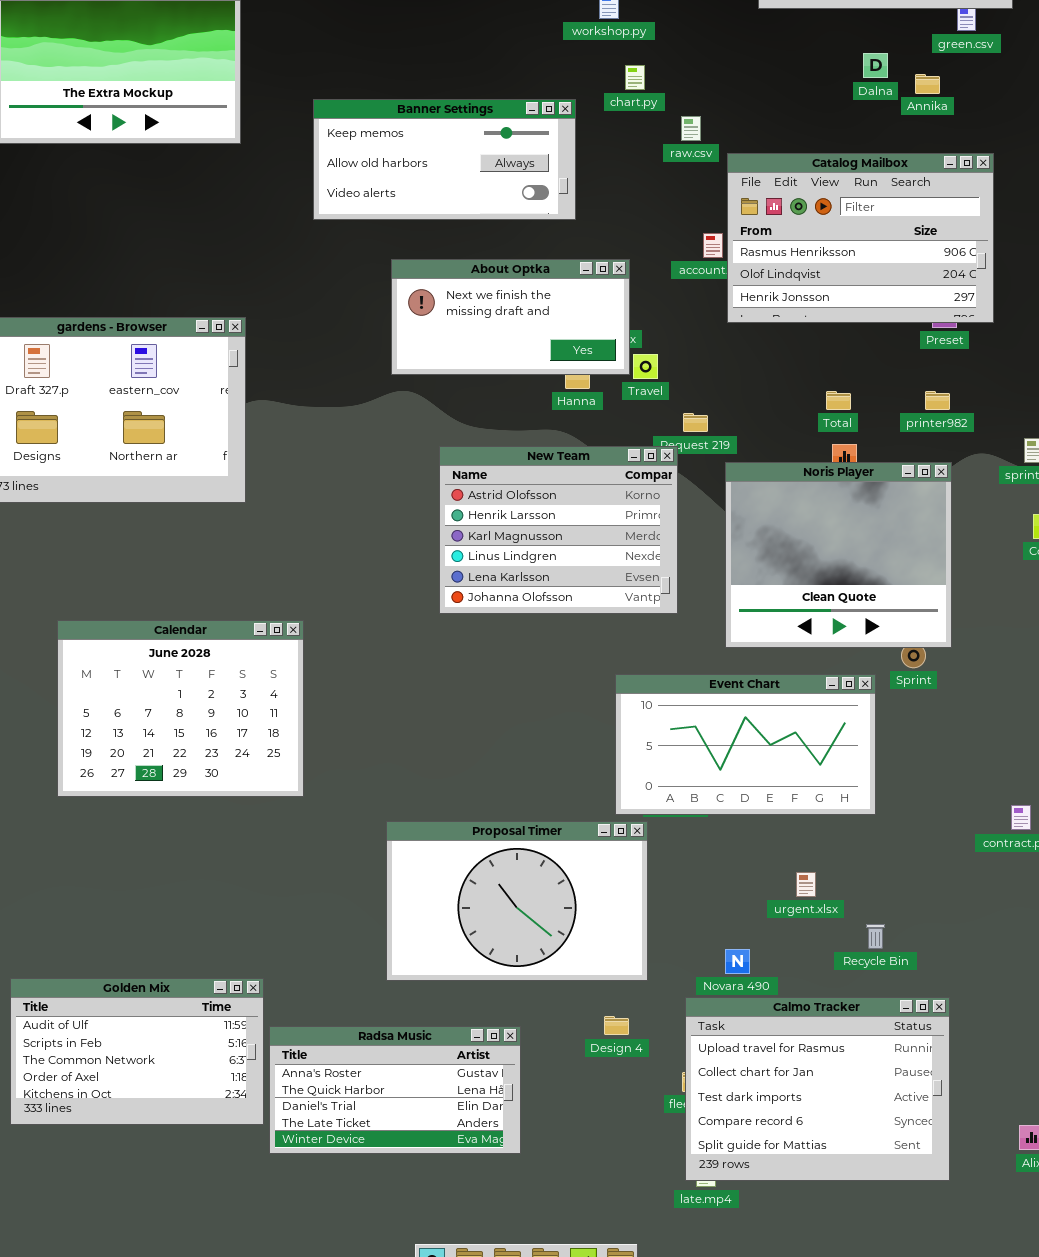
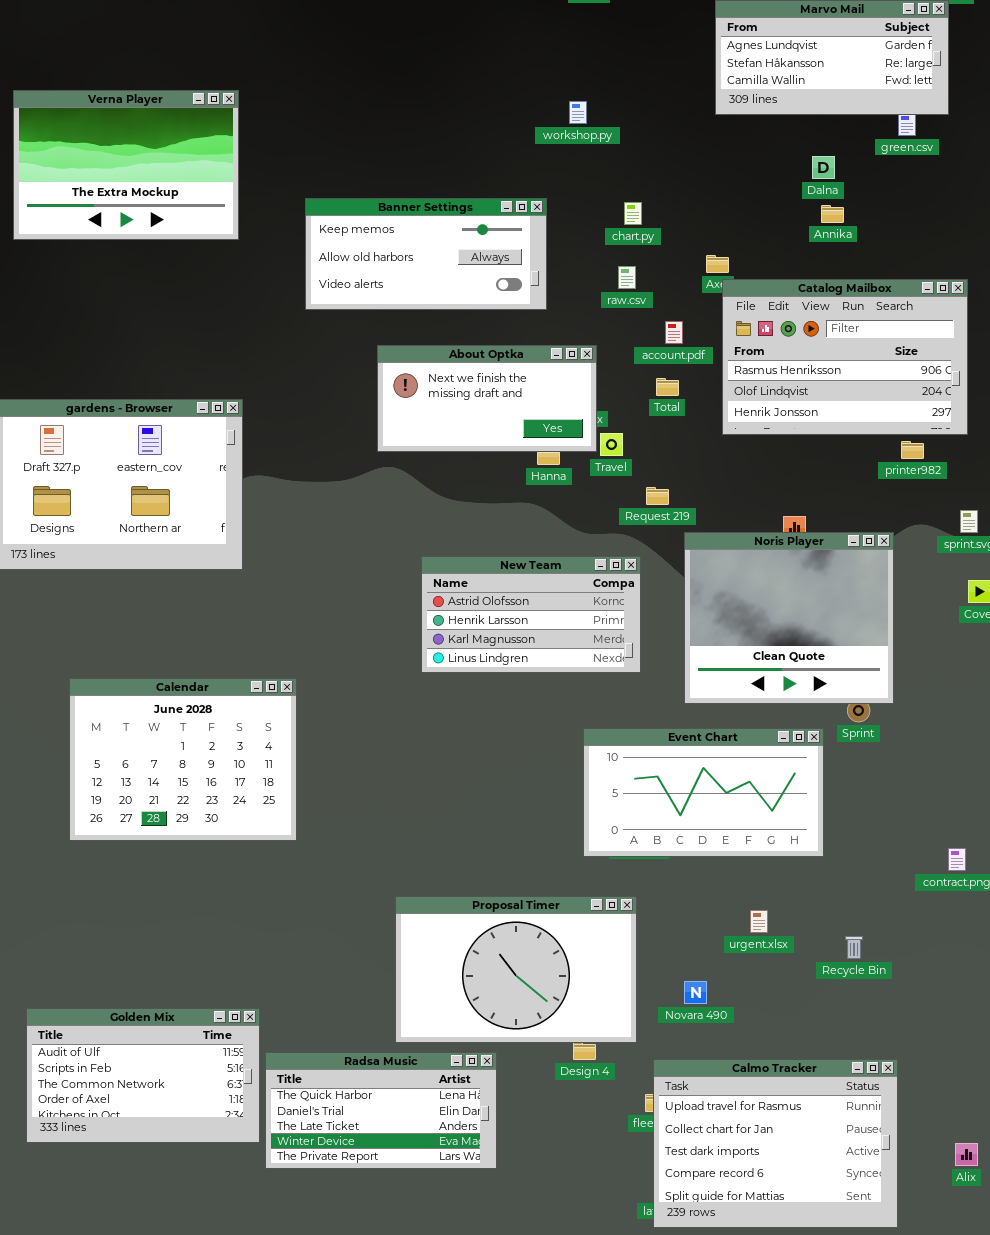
chart.py: [625,65,645,90] -> [624,202,642,225], moved
Annika: [915,74,940,94] -> [821,205,844,223], moved
raw.csv: [681,116,701,141] -> [618,266,636,289], moved
Catalog Mailbox: [727,153,994,323] -> [722,279,968,435], moved
Total: [826,391,851,410] -> [656,378,679,396], moved
printer982: [925,391,950,410] -> [901,441,924,459], moved
New Team: [439,446,678,614] -> [421,556,641,673], resized
Proposal Timer: [386,821,648,981] -> [395,896,637,1043], moved
Recycle Bin: [866,924,885,949] -> [845,936,863,959], moved
Calmo Tracker: [685,997,950,1181] -> [653,1059,898,1228], moved
Radsa Music: [269,1026,521,1154] -> [265,1052,497,1169], scrolled down 1 row

